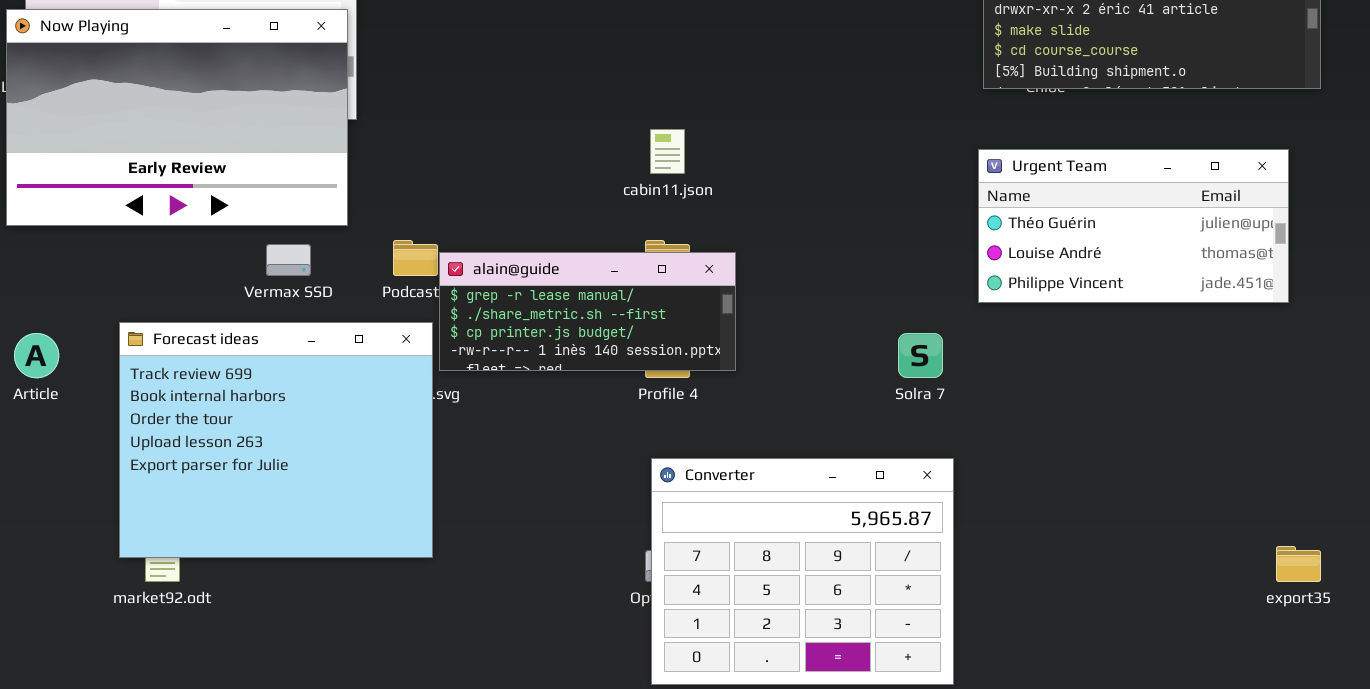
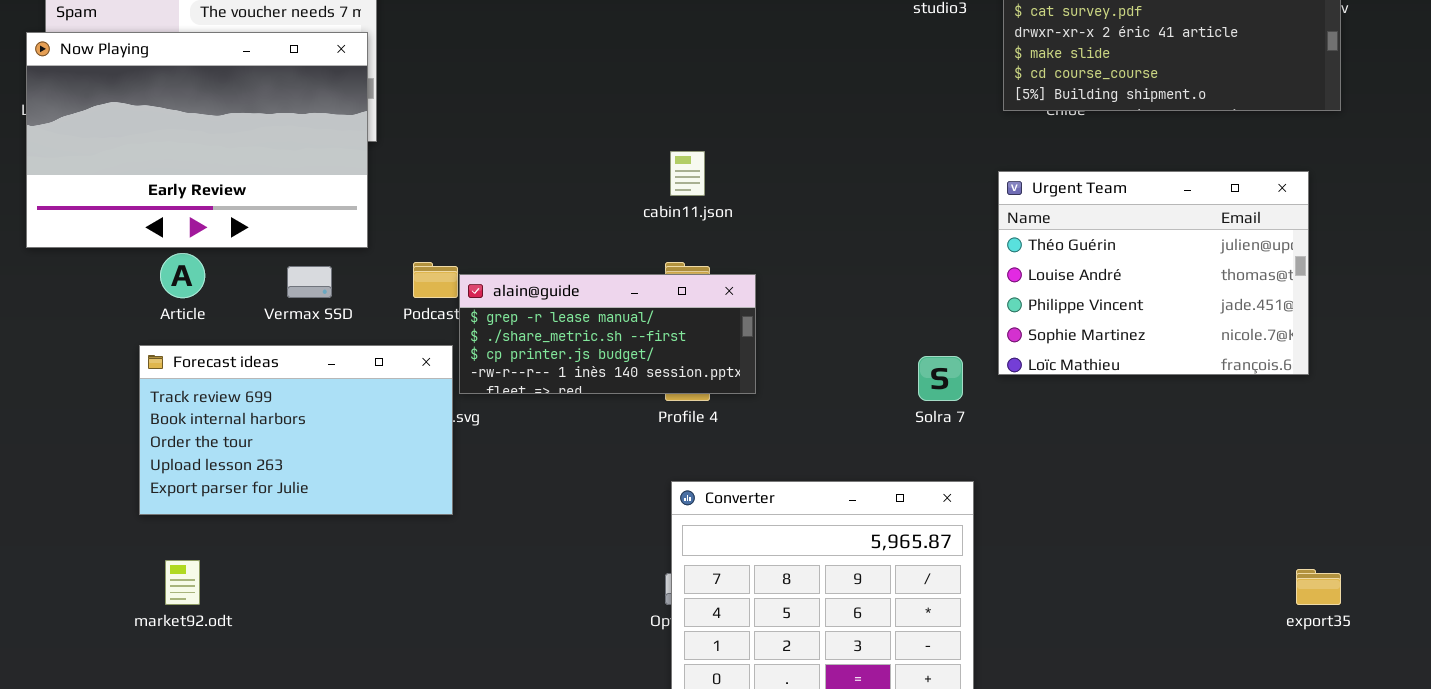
Urgent Team: [978,149,1289,303] -> [998,171,1309,375], resized
Forecast ideas: [119,322,433,558] -> [139,345,453,515], resized
Article: [14,333,59,378] -> [160,253,205,298], moved

